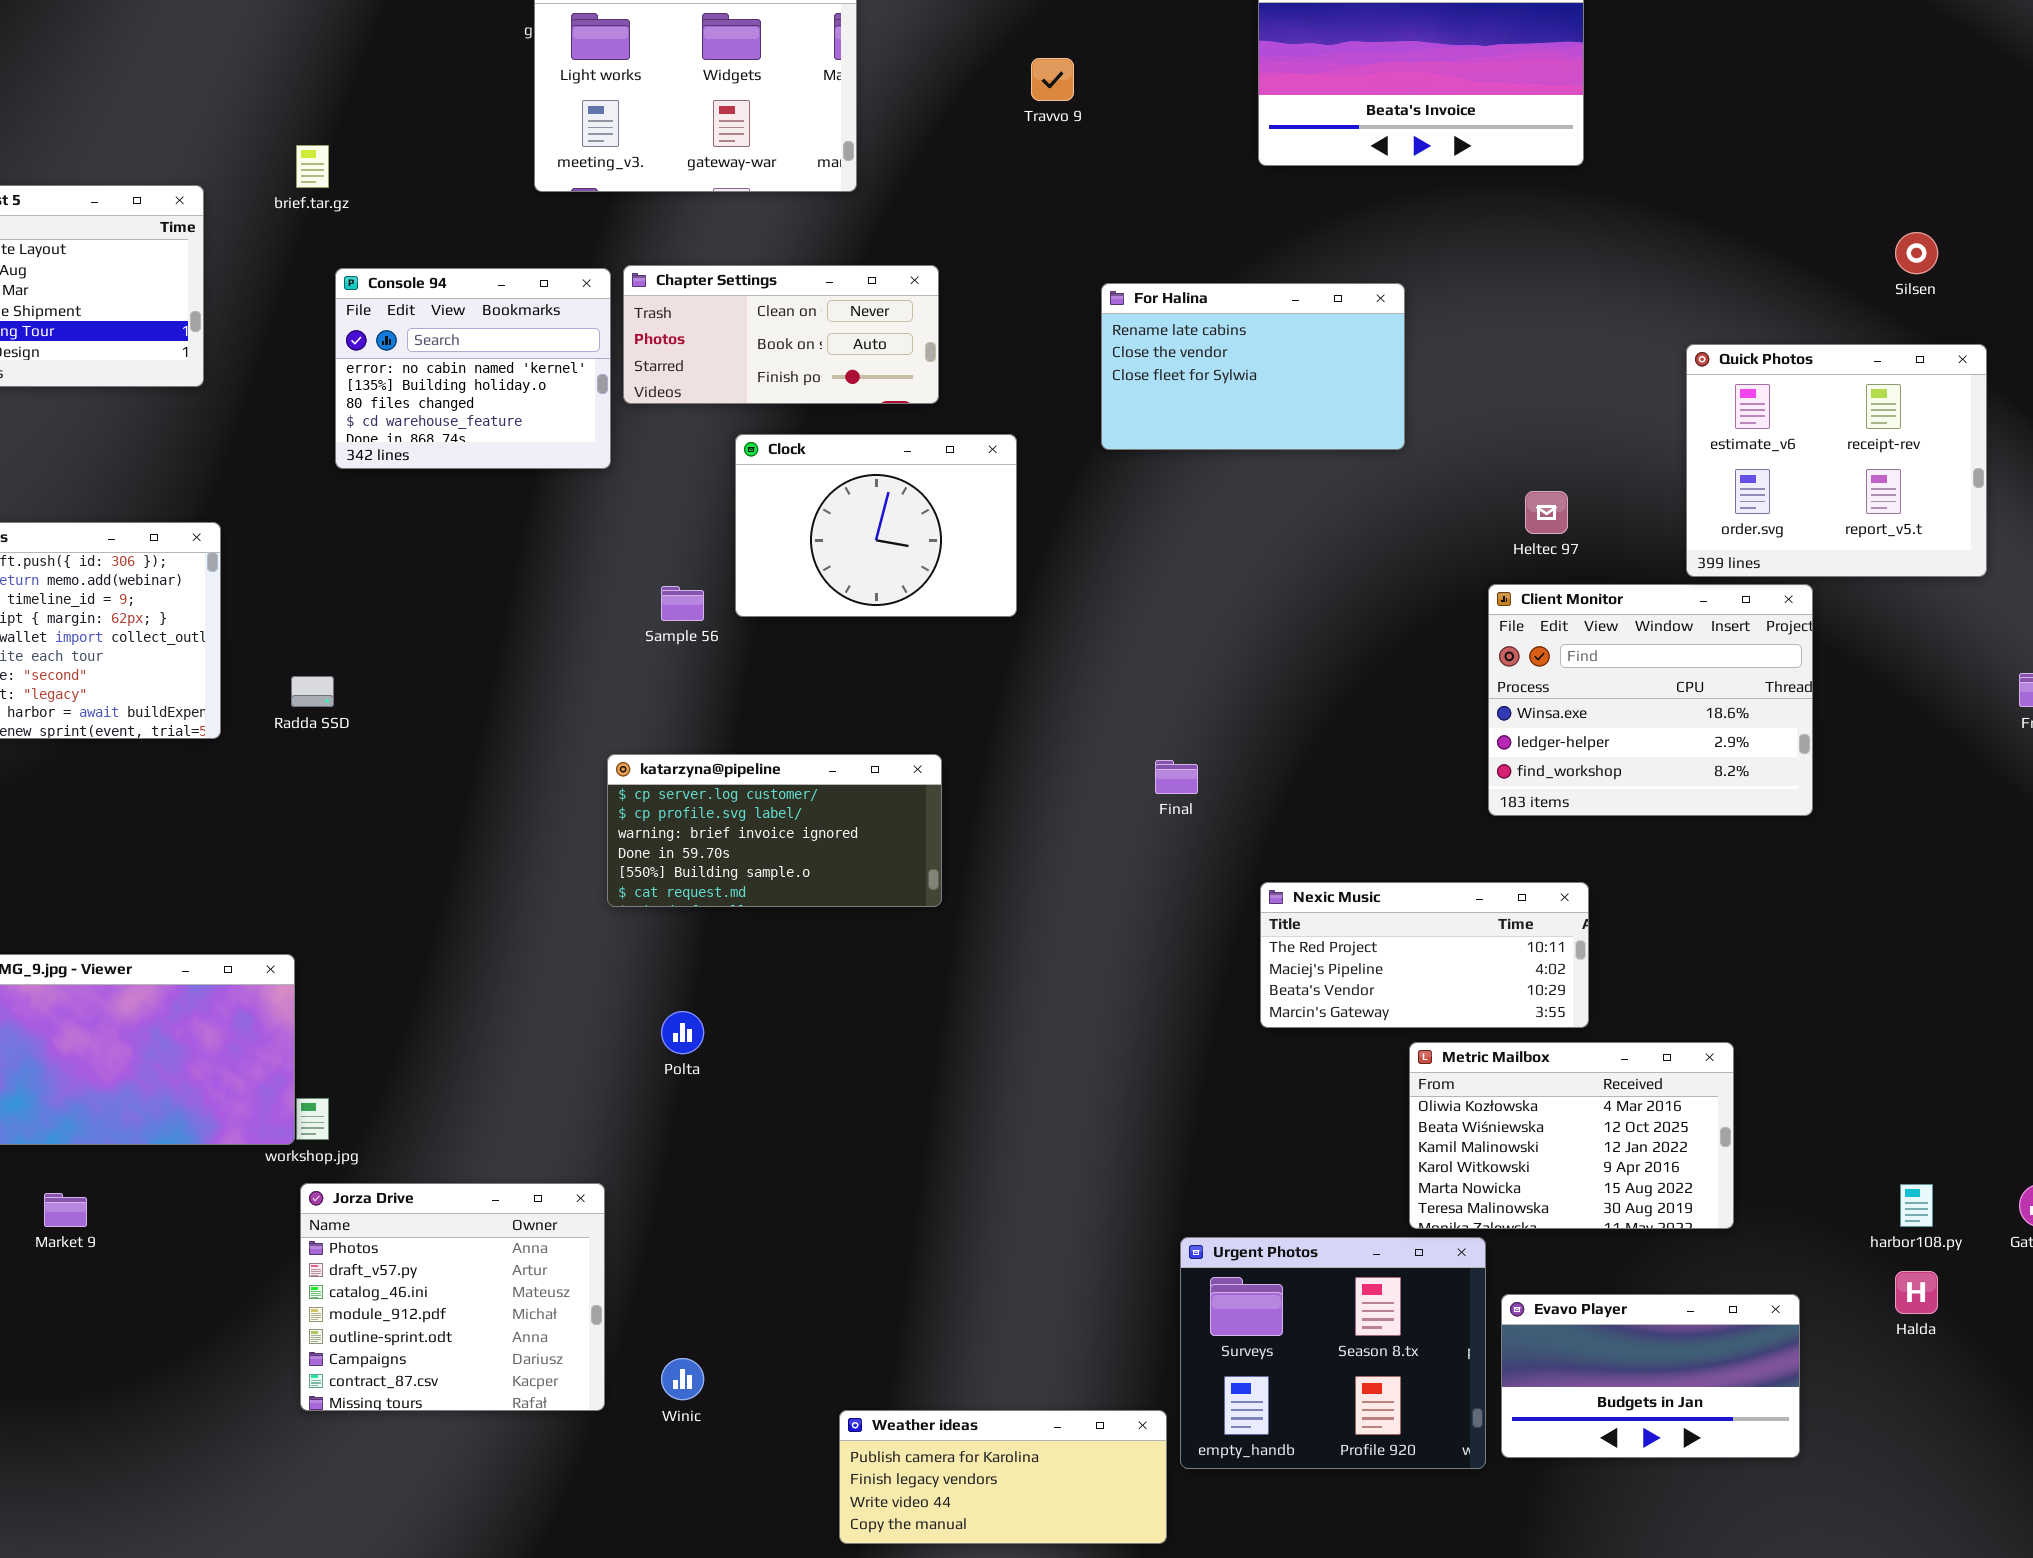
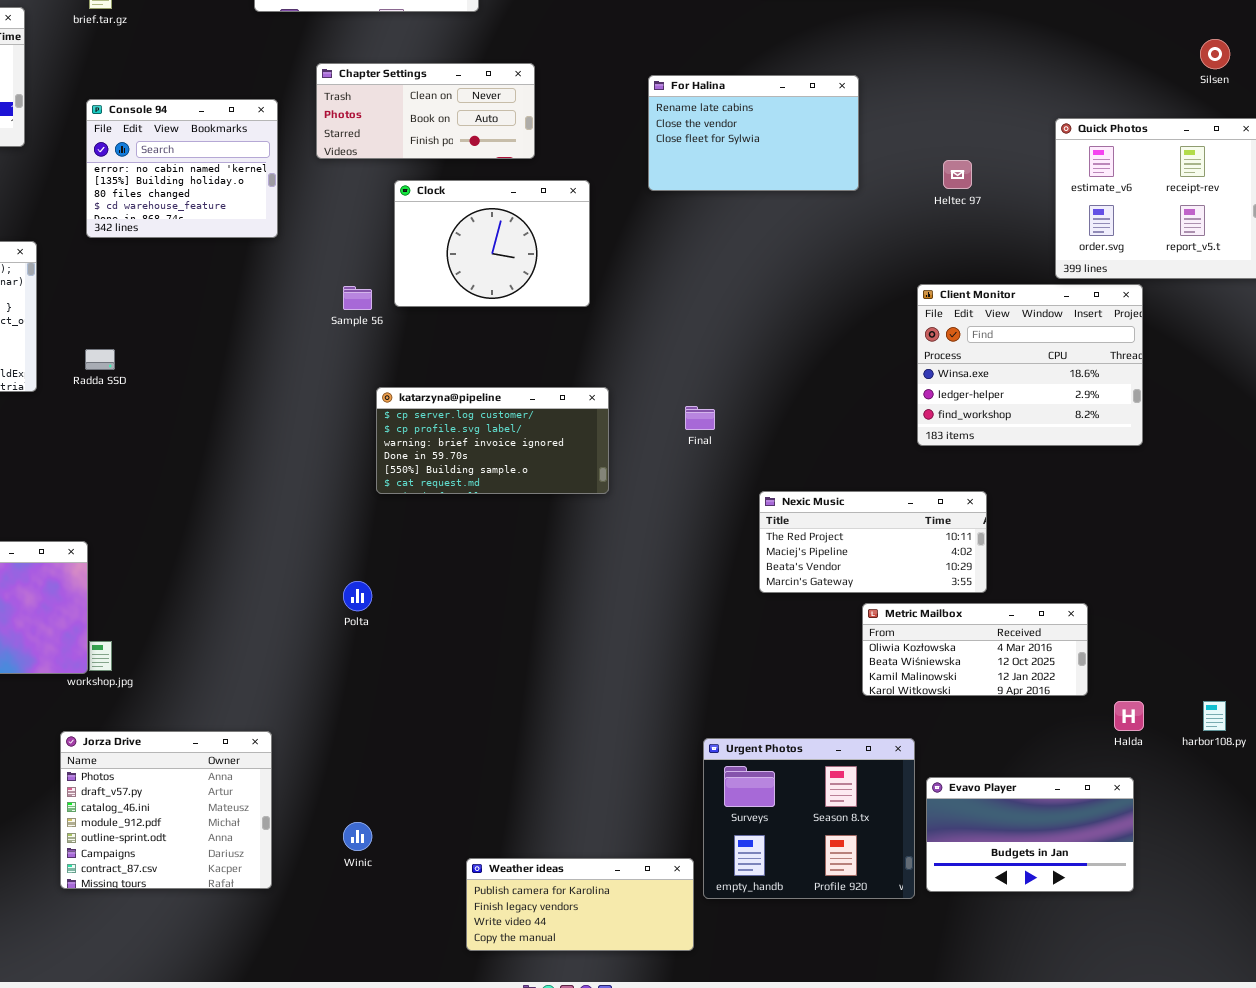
Console 94: [335,268,611,469] -> [86,99,278,238], moved
Heltec 97: [1525,491,1568,534] -> [943,160,972,189], moved
katarzyna@pipeline: [607,754,942,907] -> [376,387,609,494], moved
Metric Mailbox: [1409,1042,1734,1229] -> [862,603,1088,696], resized
Jorza Drive: [300,1183,605,1411] -> [60,731,272,889], moved
Halda: [1895,1271,1938,1314] -> [1114,701,1144,731], moved

